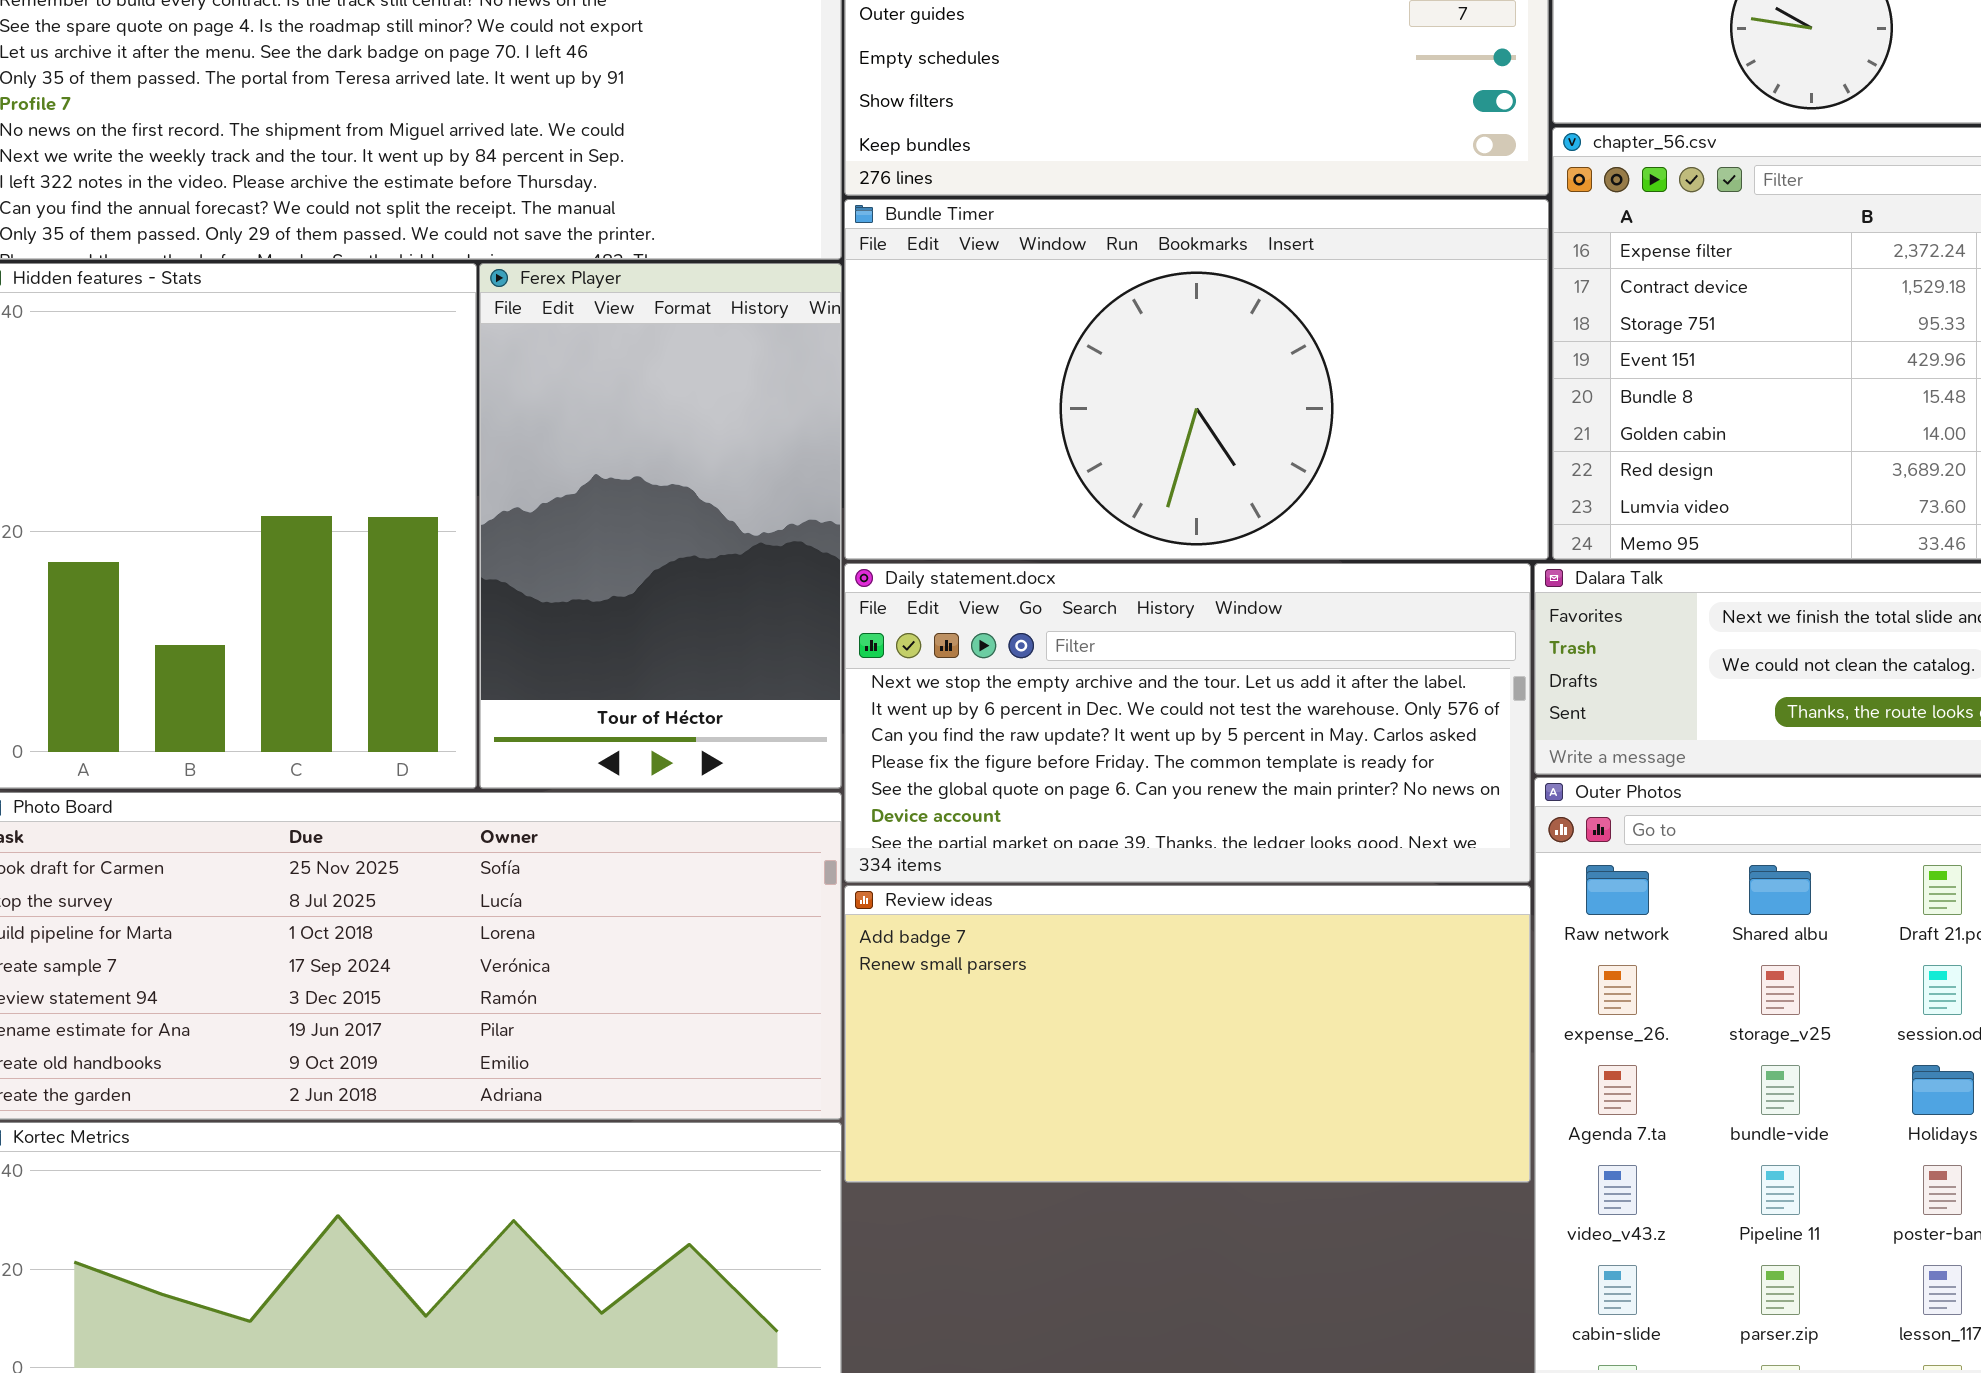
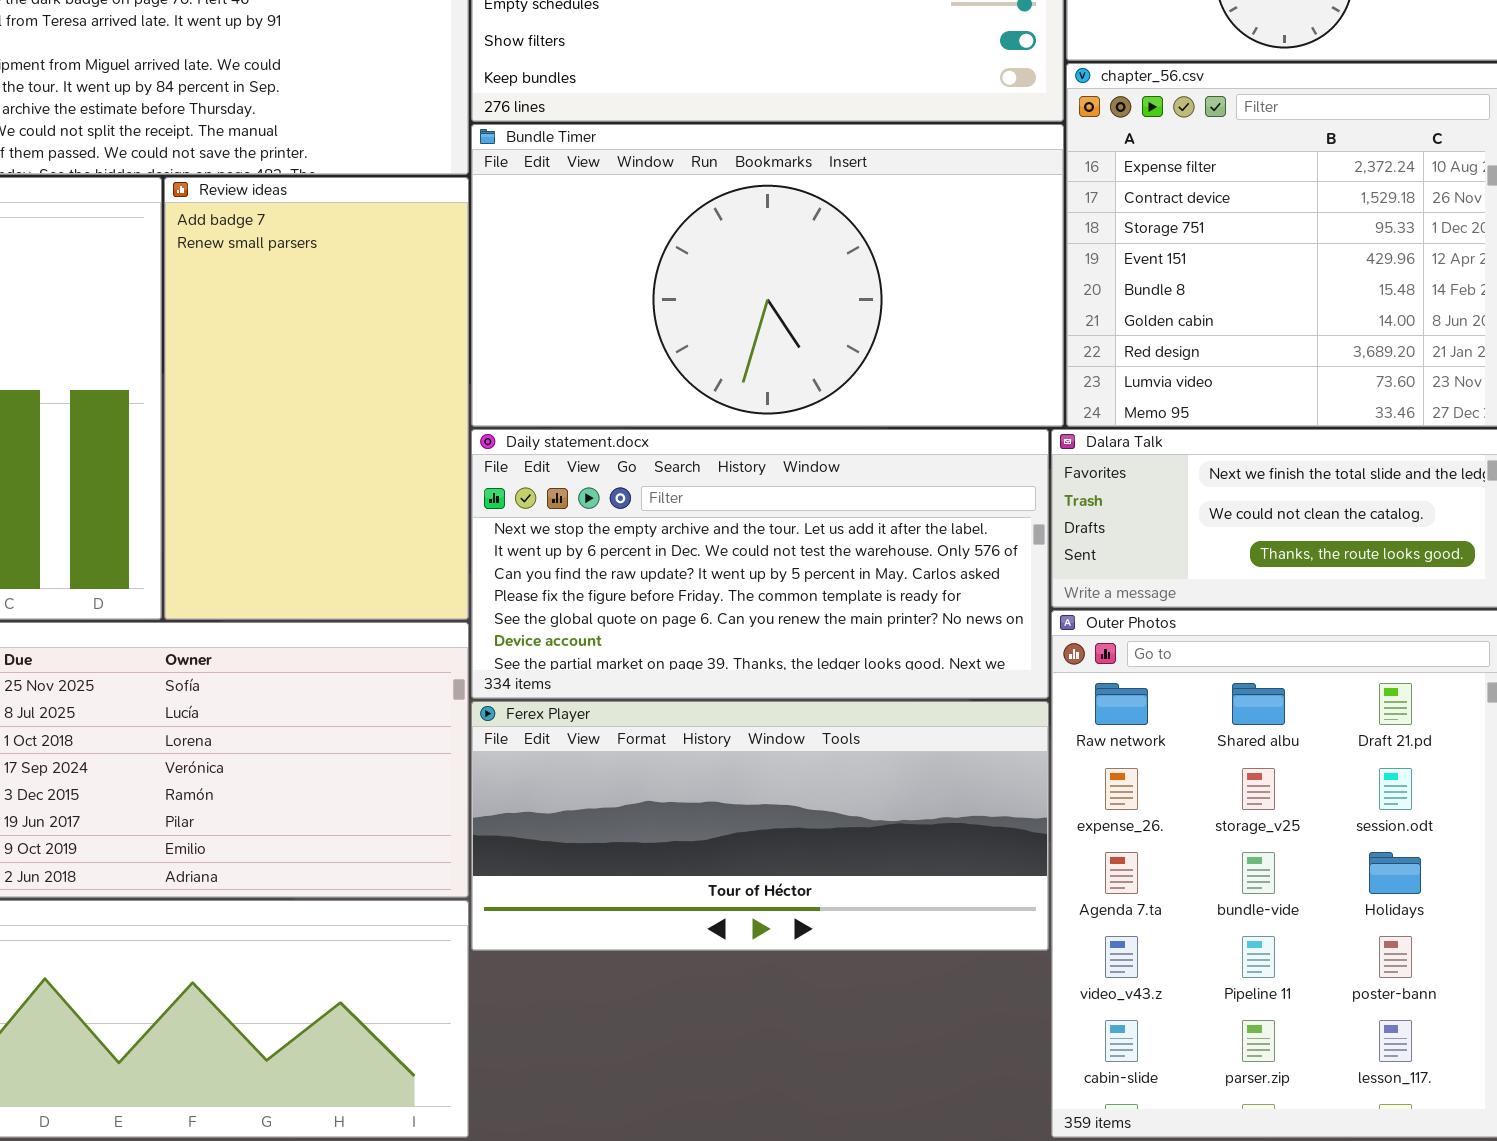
Ferex Player: [479,263,842,789] -> [471,701,1049,951], moved, resized
Review ideas: [844,885,1531,1183] -> [164,177,469,620], moved, resized

